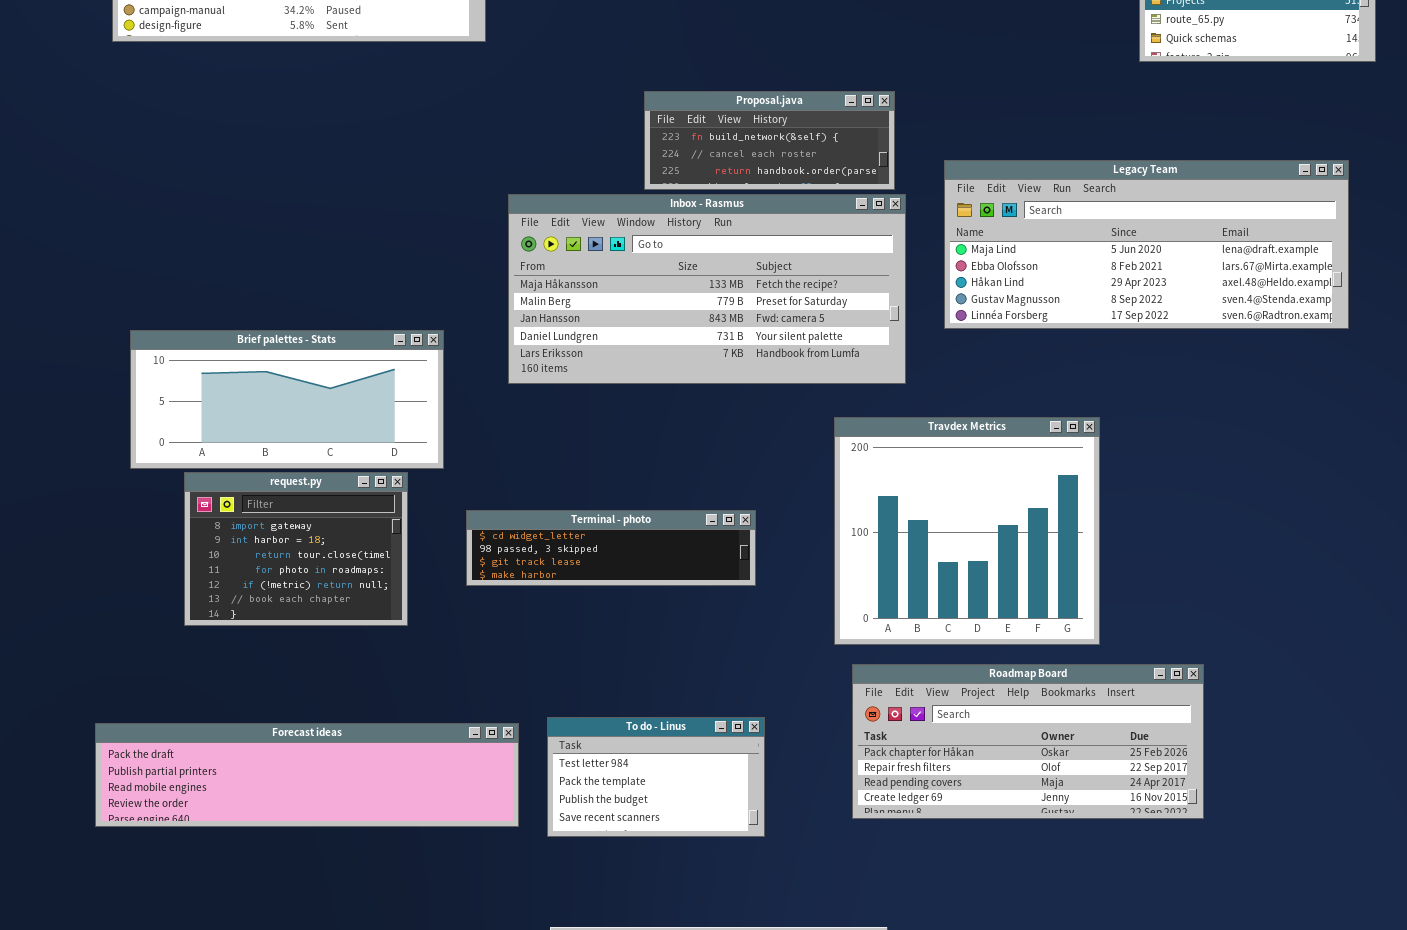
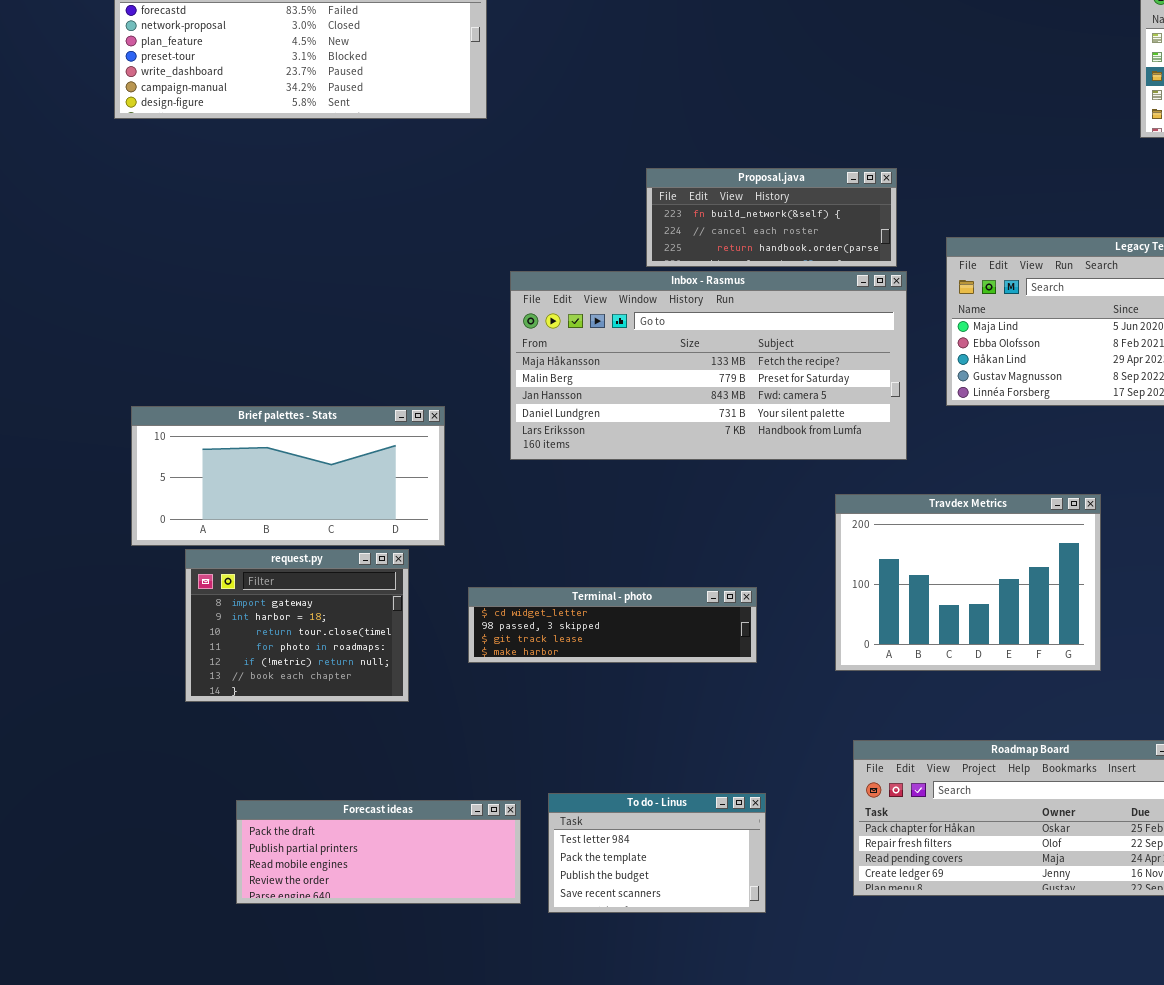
Travdex Metrics: [834,417,1100,645] -> [835,494,1101,671], resized
Forecast ideas: [95,723,519,827] -> [236,800,521,904], resized

